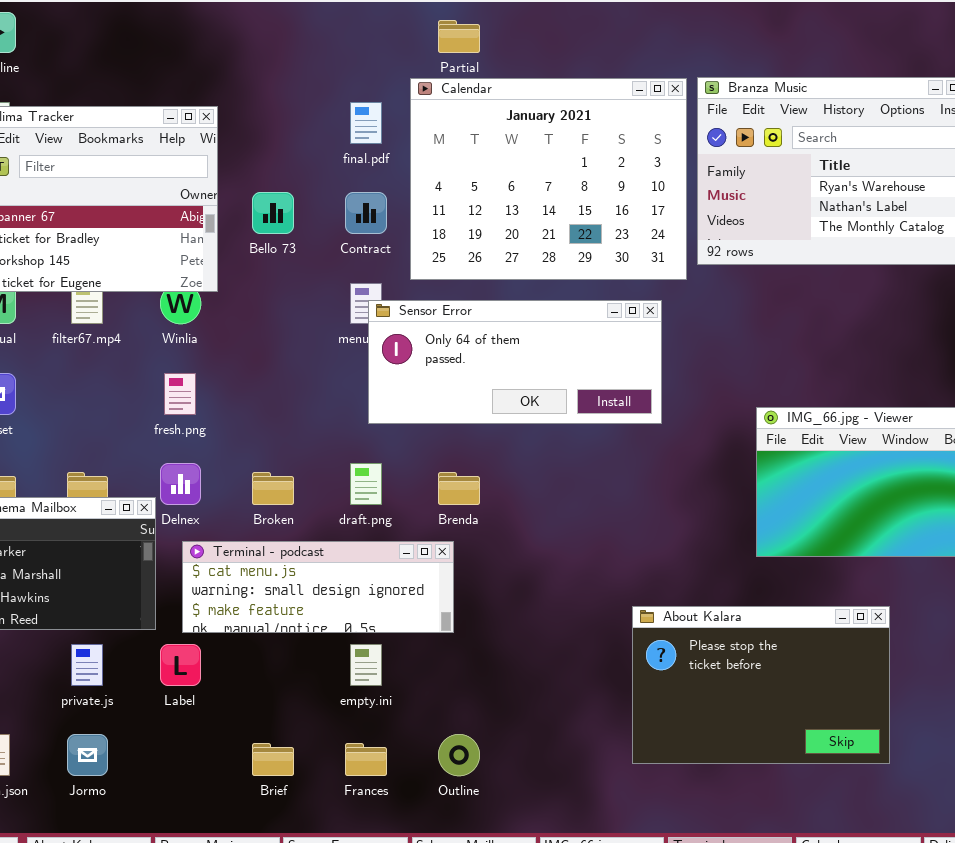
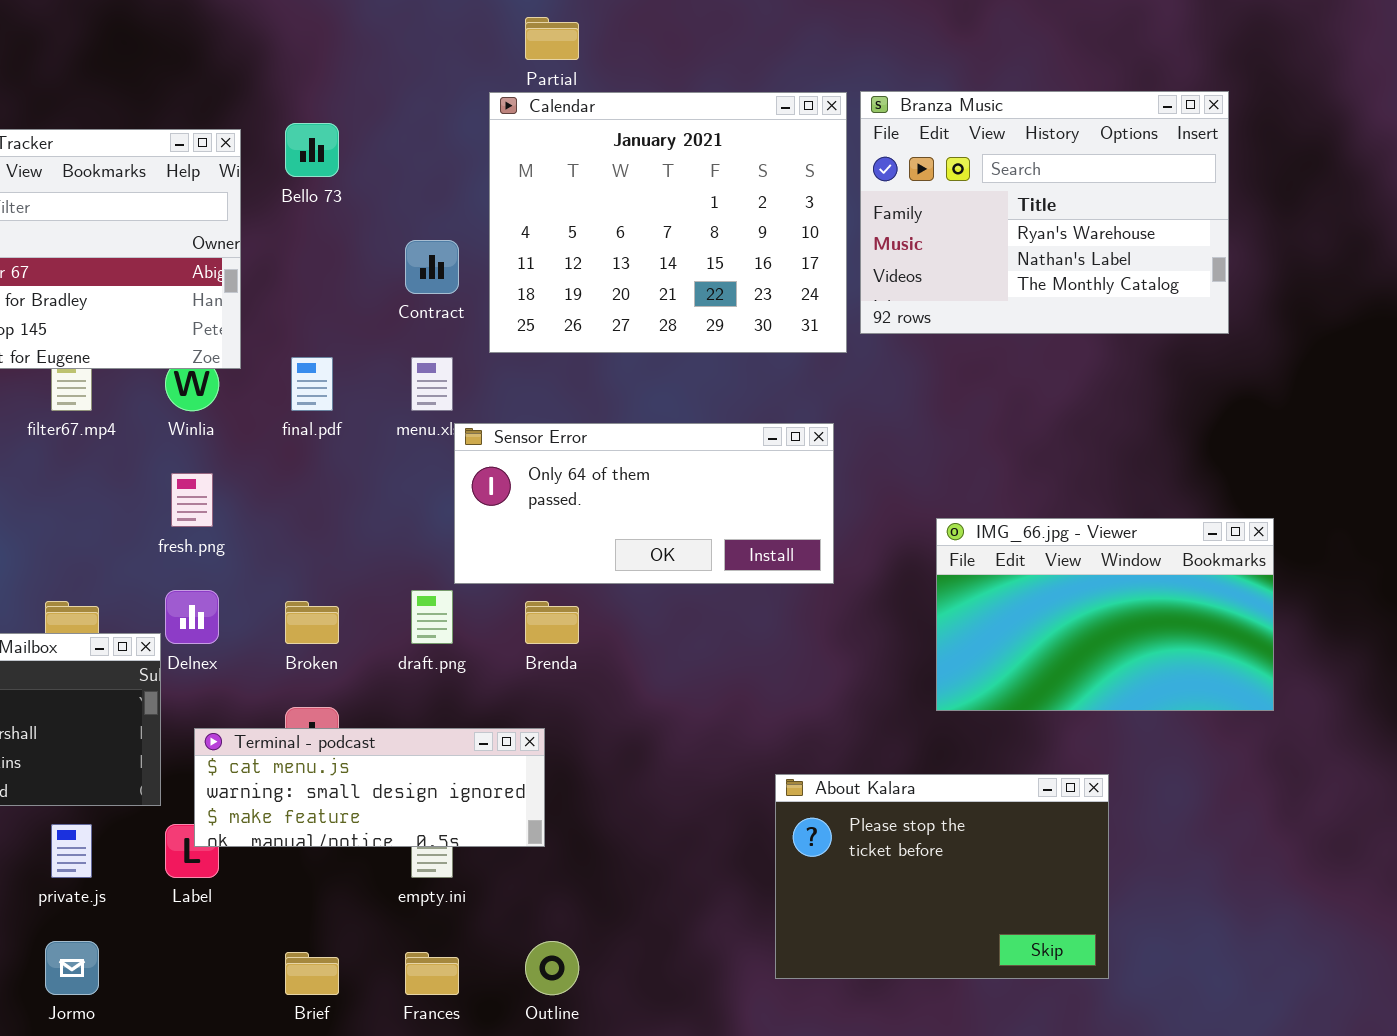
final.pdf: [350,102,382,144] -> [291,357,333,411], moved
Bello 73: [252,192,294,234] -> [285,123,339,177], moved
Sensor Error: [368,300,662,424] -> [454,423,834,584], moved
Terminal - podcast: [182,541,454,633] -> [194,728,545,847], moved

